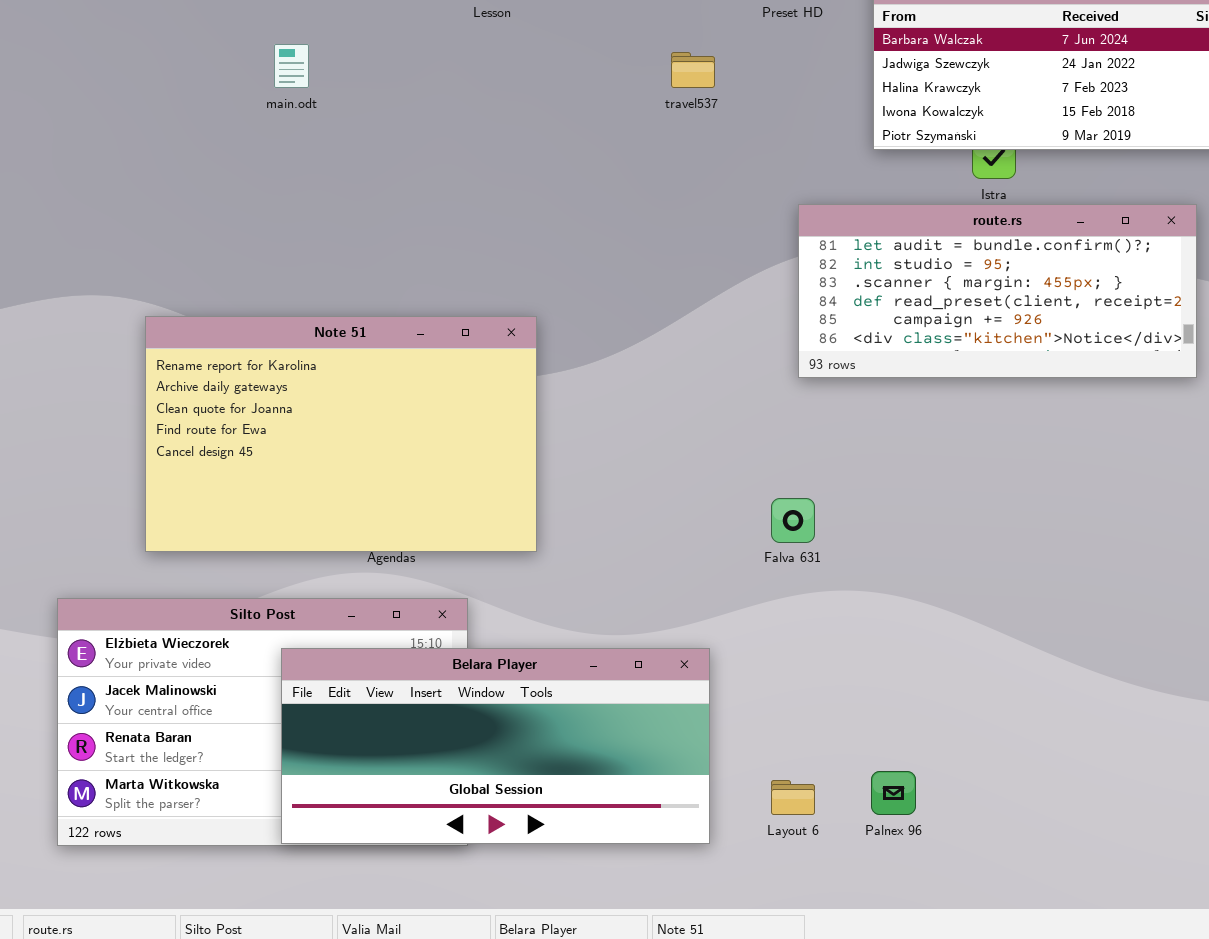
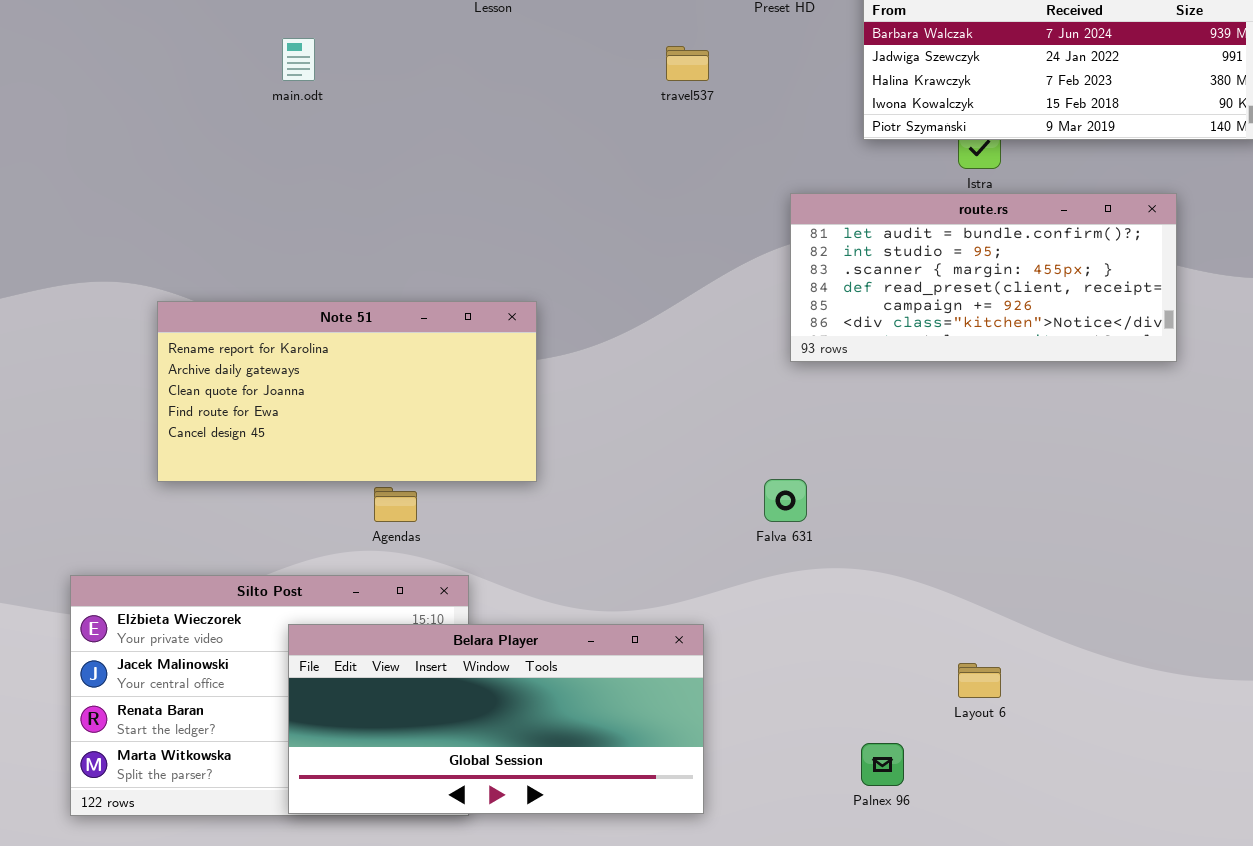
Note 51: [145,316,537,552] -> [157,301,537,482], resized
Layout 6: [771,780,815,815] -> [958,663,1001,698], moved

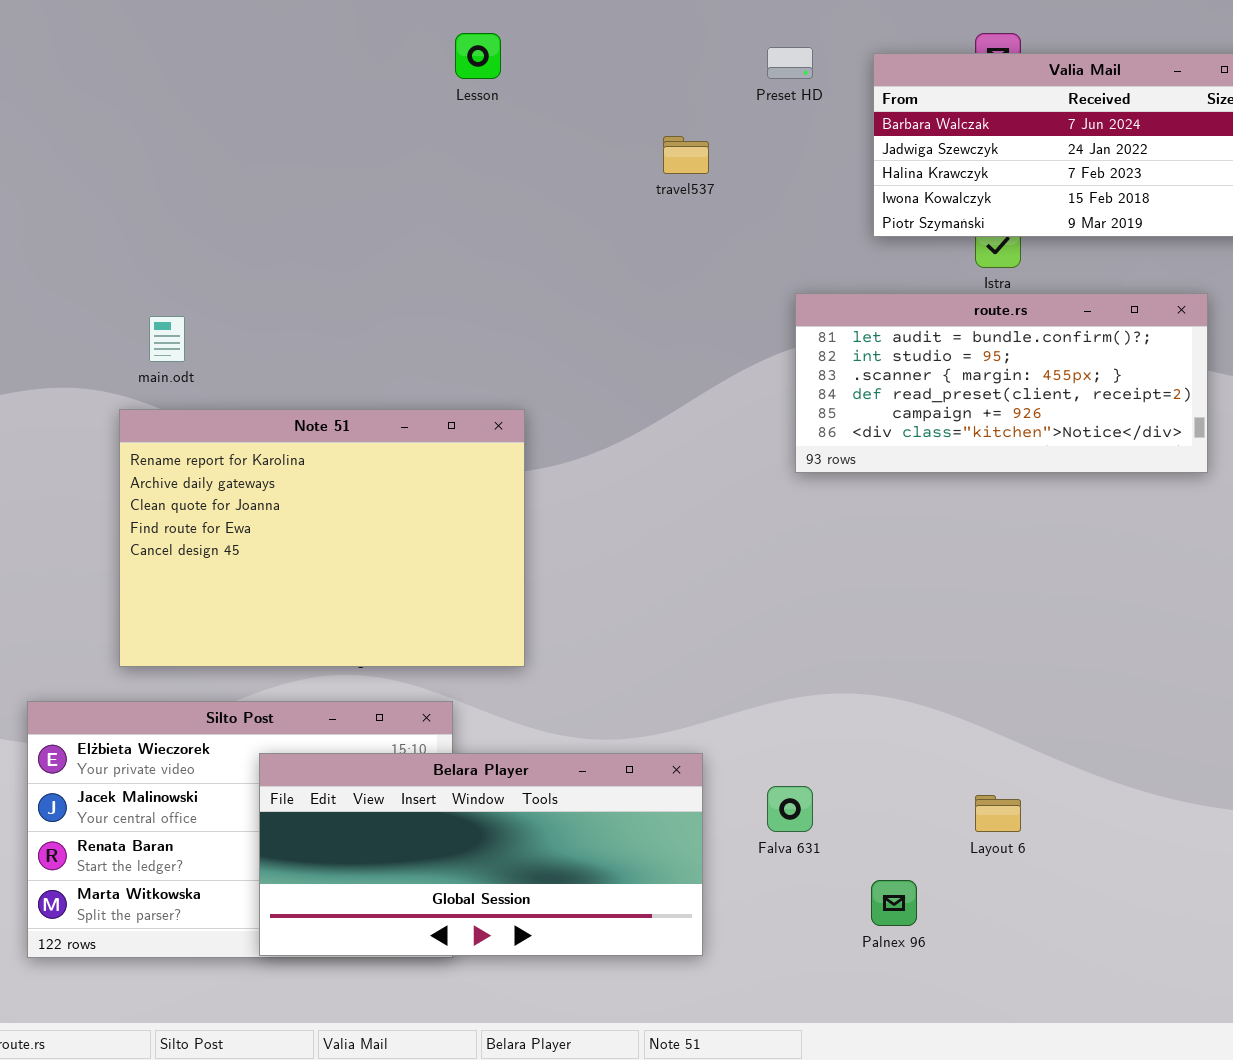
main.odt: [282,38,315,81] -> [149,316,185,362], moved
Note 51: [157,301,537,482] -> [119,409,525,667], resized
Falva 631: [764,479,807,522] -> [767,786,813,832], moved

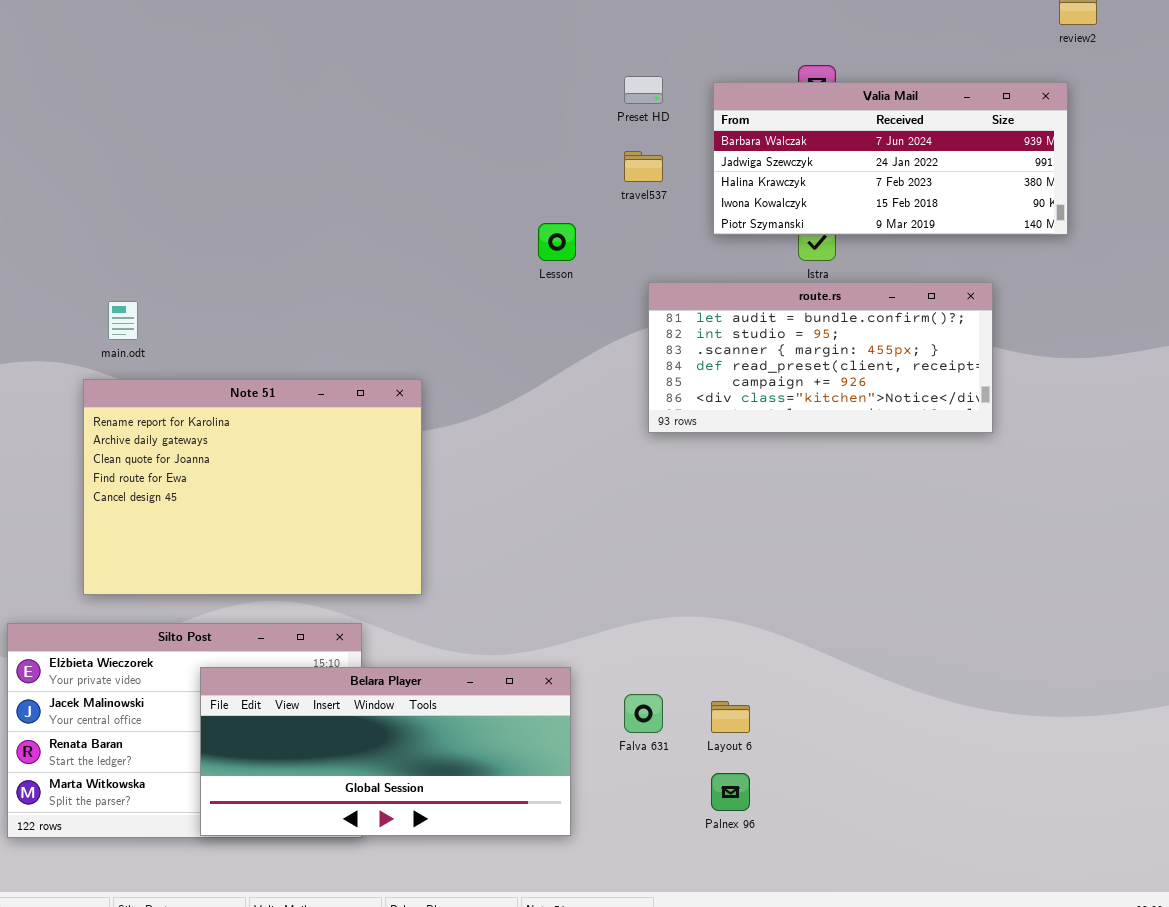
Lesson: [455,33,501,79] -> [538,223,576,261], moved
travel537: [663,136,709,174] -> [624,151,663,182], moved
Layout 6: [975,795,1021,832] -> [711,701,750,733], moved

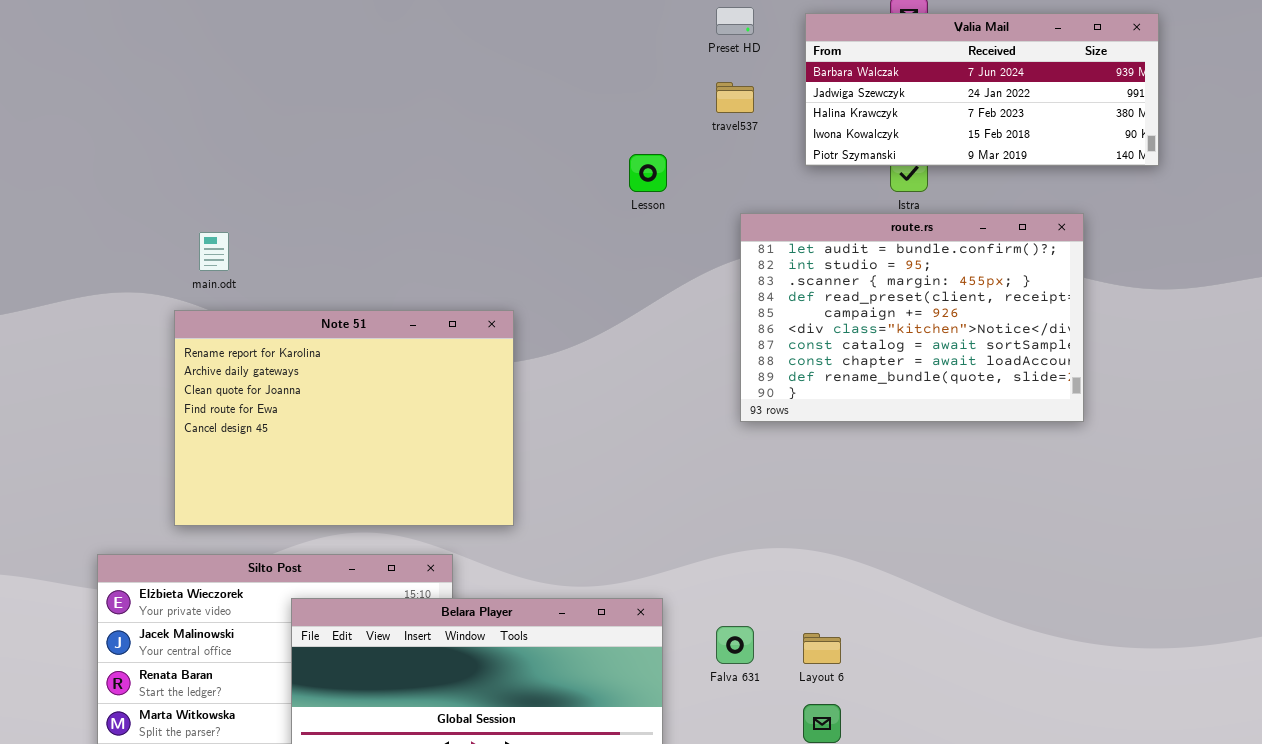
route.rs: [648,282,993,433] -> [740,213,1084,422], resized

